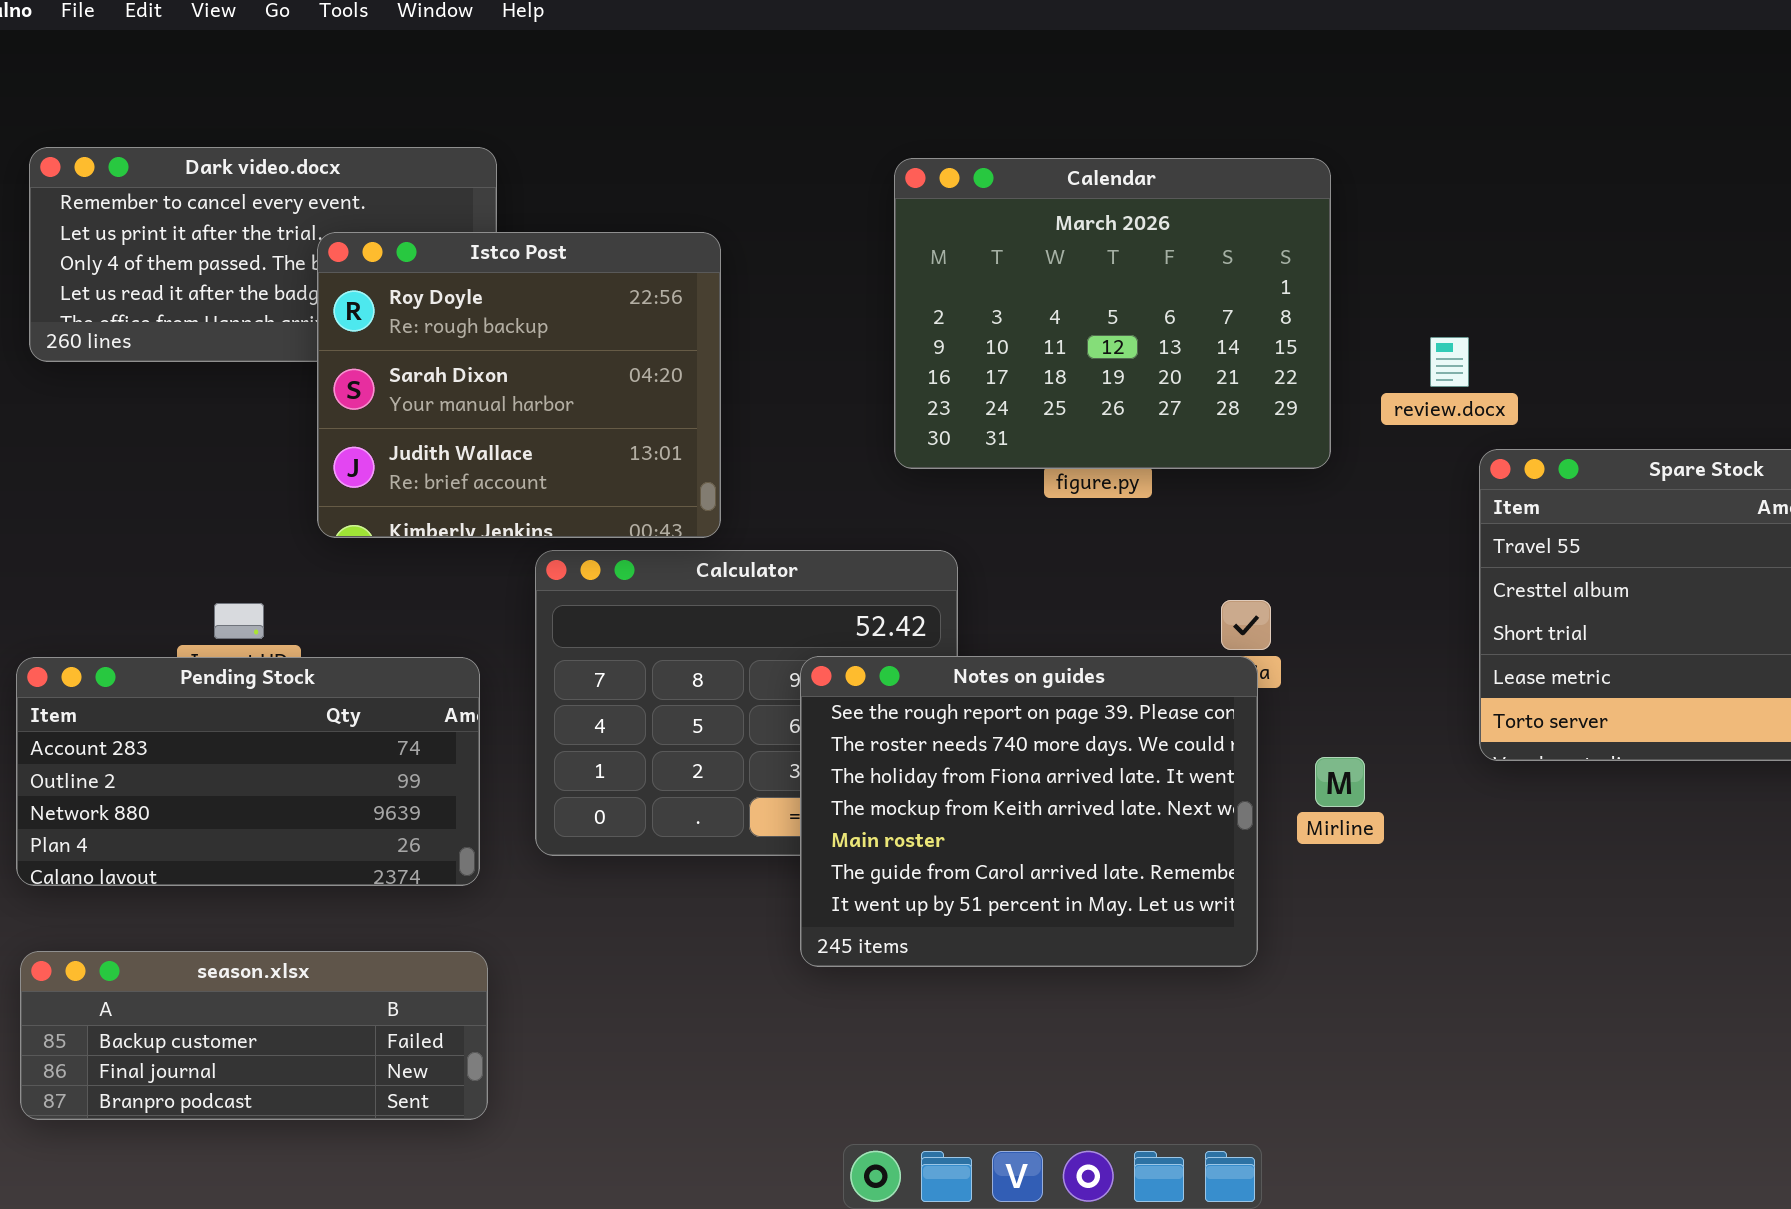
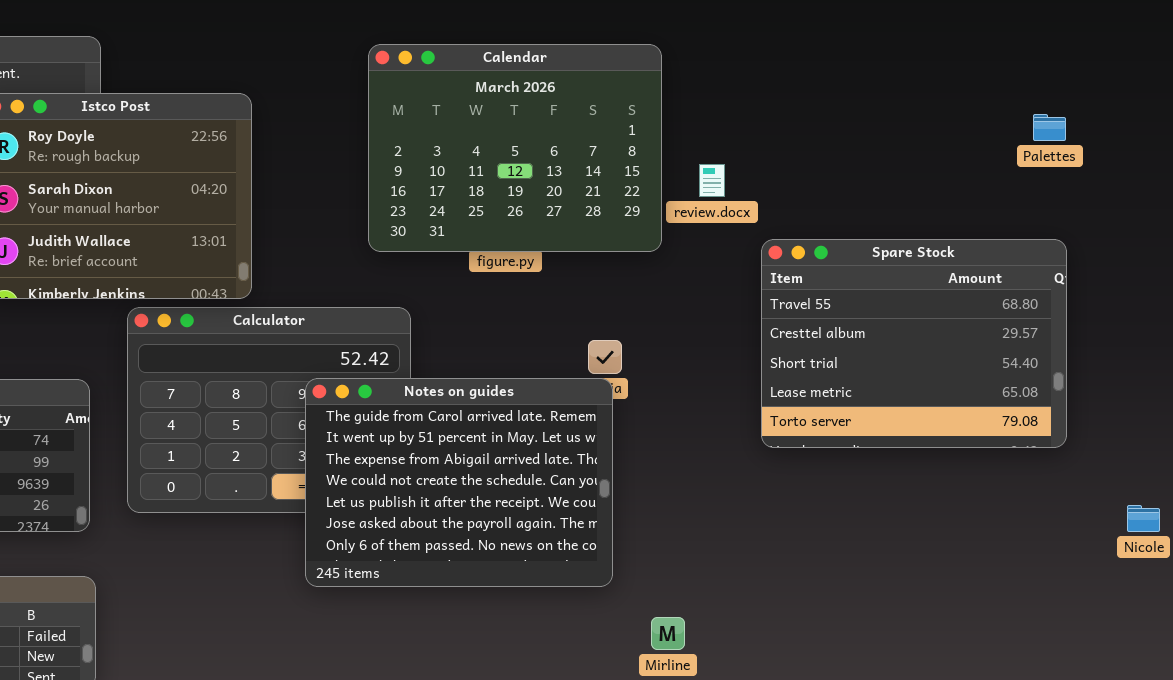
review.docx: [1430,337,1469,387] -> [699,164,725,197], moved
Notes on guides: [800,656,1258,967] -> [305,378,613,587], scrolled down 5 rows
Mirline: [1315,757,1365,807] -> [651,617,685,650], moved

